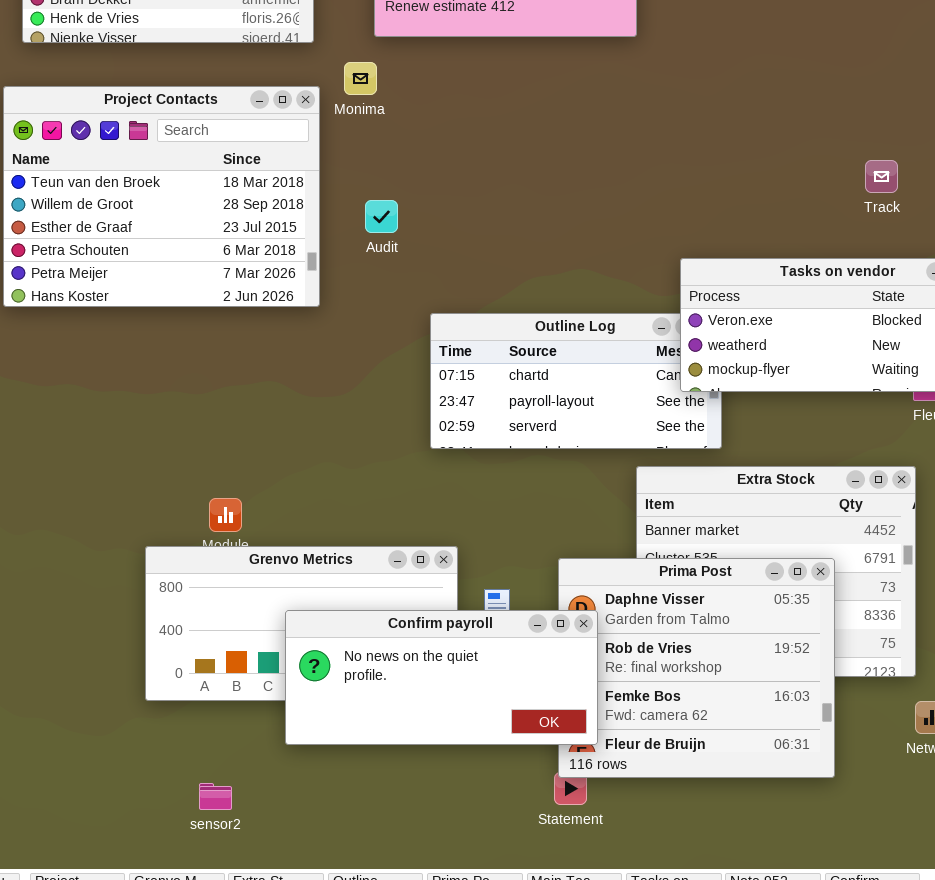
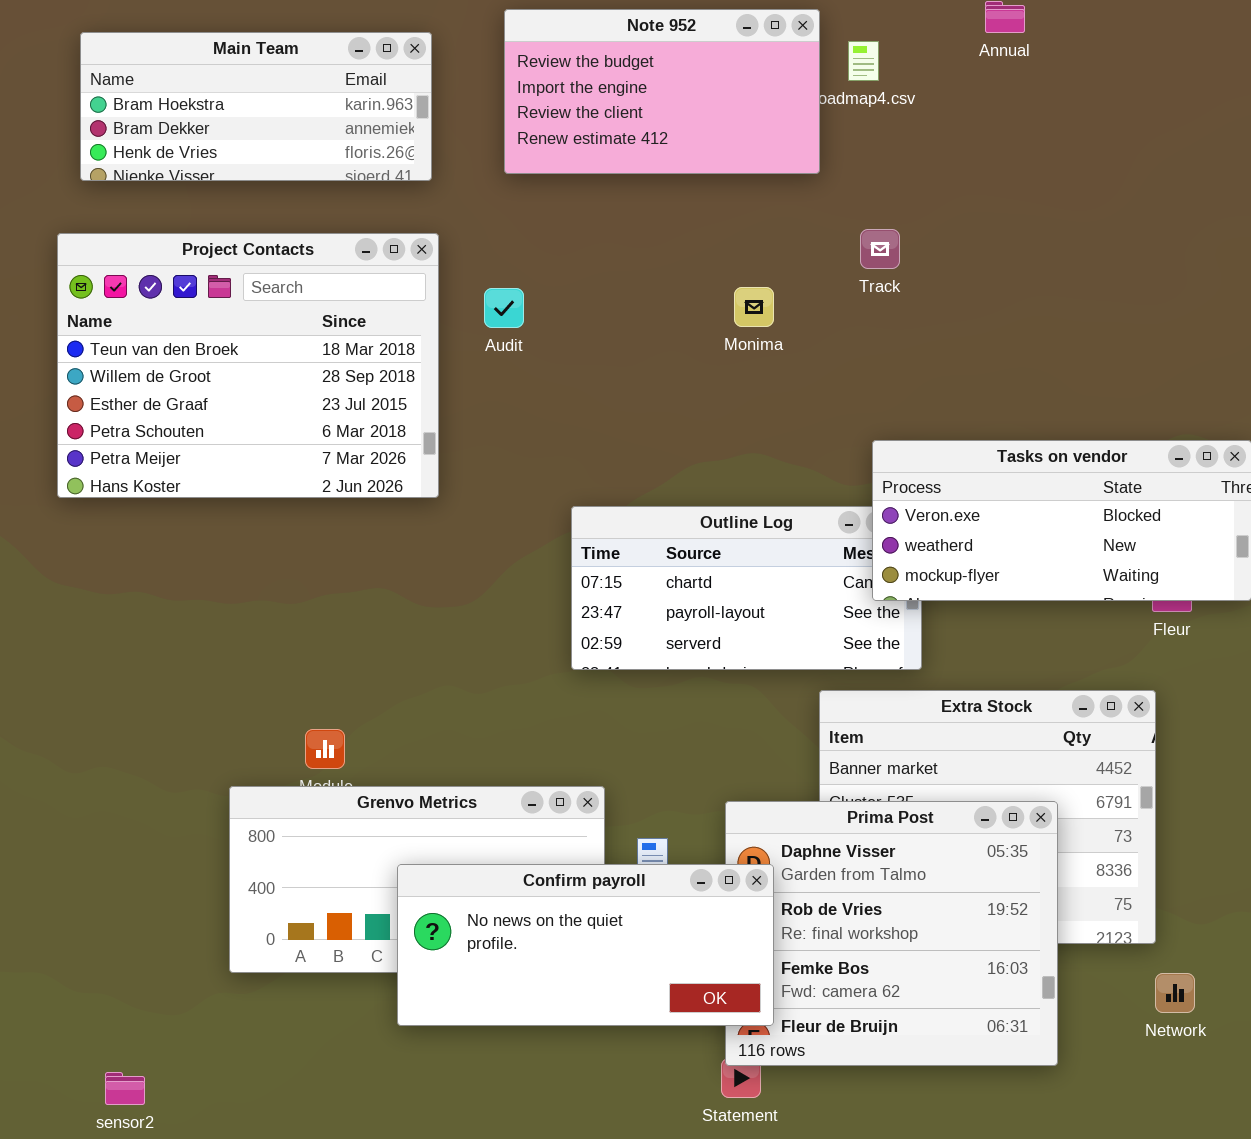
Monima: [344,62,377,95] -> [734,287,774,327], moved
Track: [865,160,898,193] -> [860,229,900,269], moved
Audit: [365,200,398,233] -> [484,288,524,328], moved
sensor2: [199,783,232,810] -> [105,1072,145,1105], moved

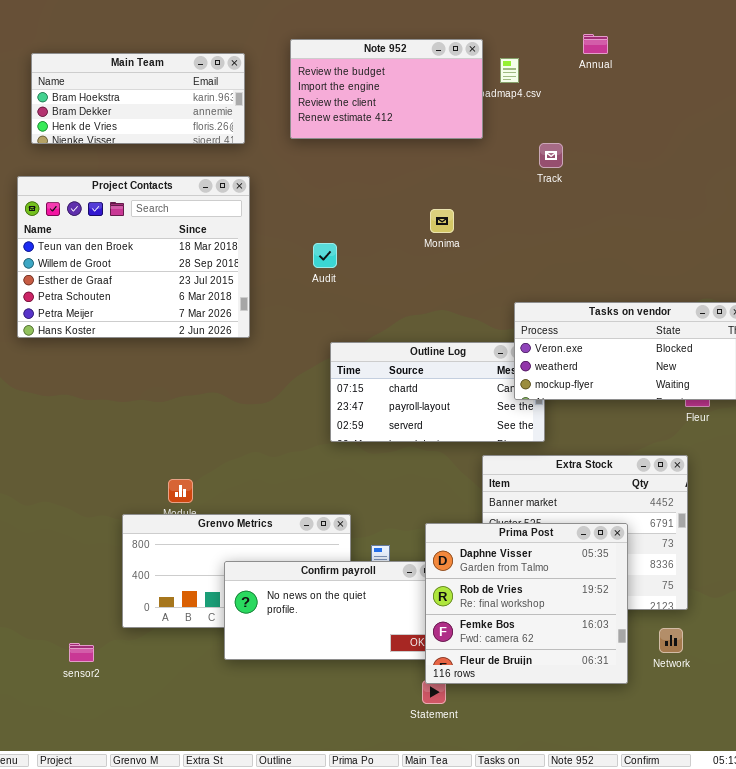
Track: [860,229,900,269] -> [539,143,563,168], moved
Audit: [484,288,524,328] -> [313,243,337,268], moved
Prima Post: [725,801,1058,1066] -> [425,523,628,684], raised
Network: [1155,973,1195,1013] -> [659,628,683,653], moved
sensor2: [105,1072,145,1105] -> [69,643,94,662], moved

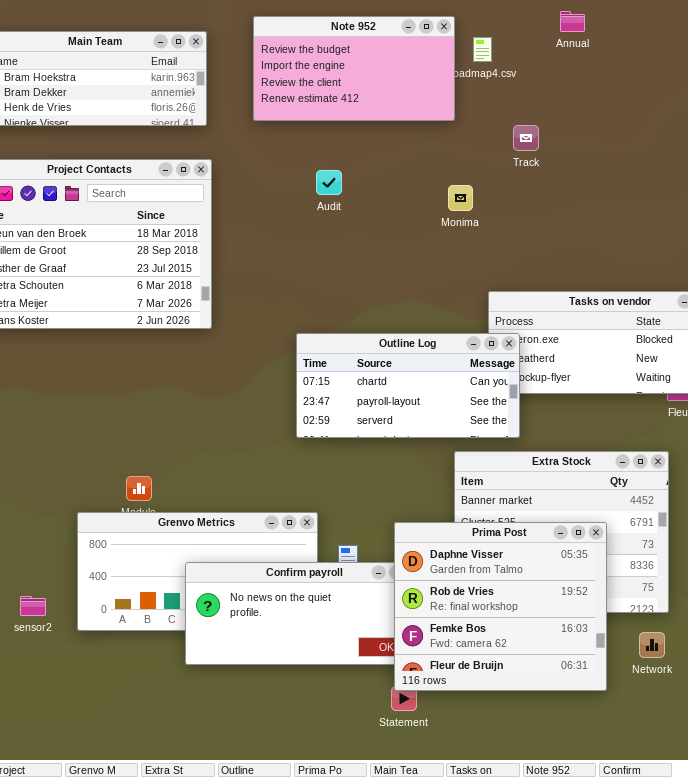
Monima: [430,209,454,233] -> [448,185,473,211], moved
Audit: [313,243,337,268] -> [316,170,342,195], moved
Outline Log: [330,342,545,442] -> [296,333,520,438], raised
sensor2: [69,643,94,662] -> [20,596,46,616], moved

